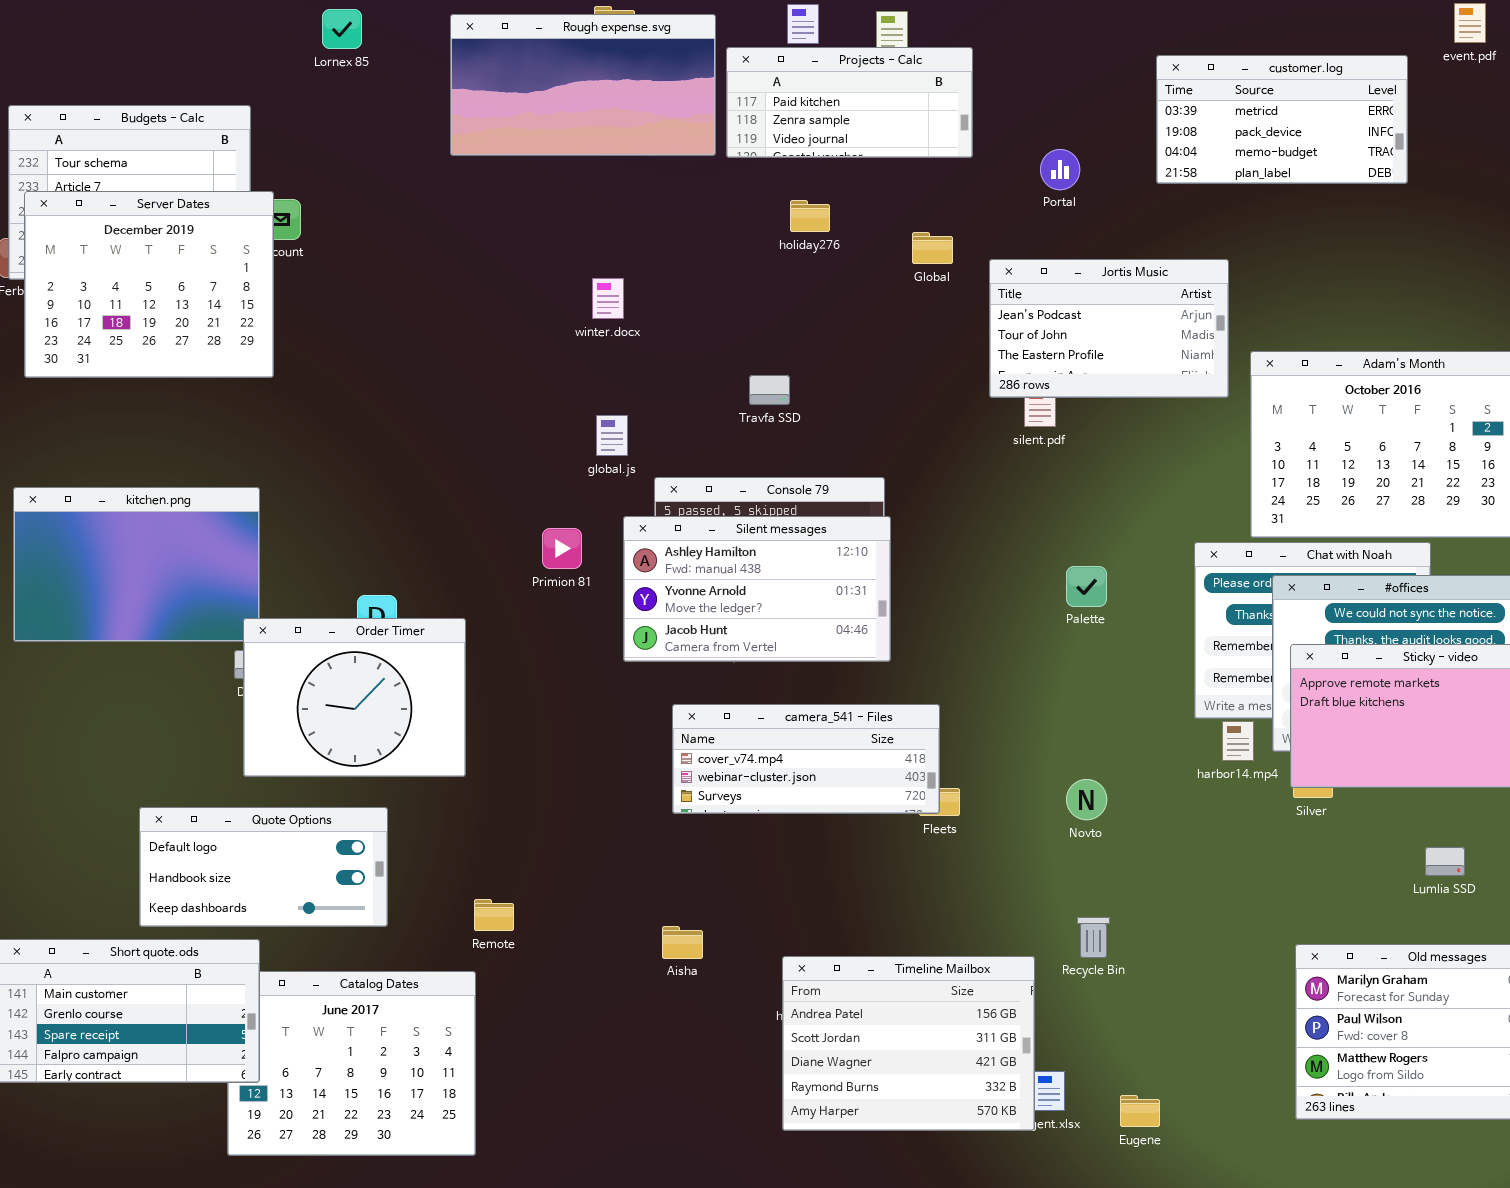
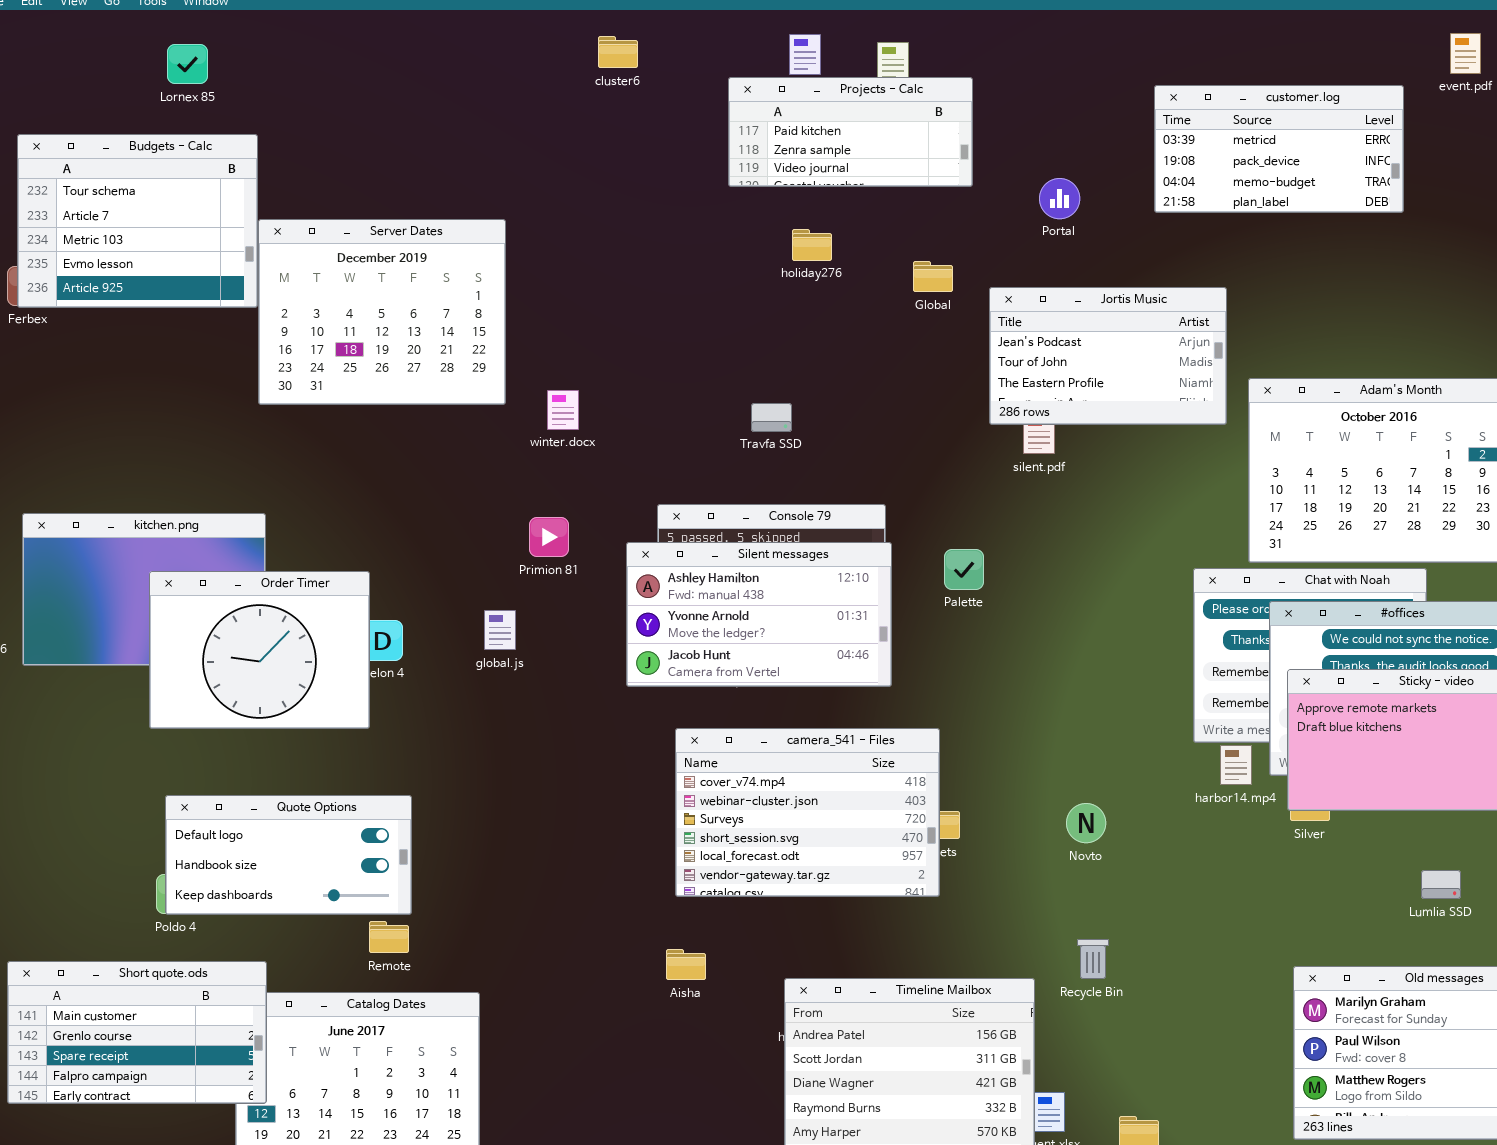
Lornex 85: [322,9,362,49] -> [167,44,208,84], moved
Rough expense.svg: [450,14,716,156] -> none, closed
Server Dates: [24,191,274,378] -> [258,219,506,405], moved
winter.docx: [592,278,624,319] -> [547,390,579,430], moved
global.js: [596,415,628,456] -> [484,610,516,650], moved
Primion 81: [542,528,582,569] -> [529,517,569,557], moved
Palette: [1066,566,1107,607] -> [944,549,984,590], moved
Order Timer: [243,618,466,777] -> [149,571,370,729], moved
camera_541 - Files: [672,704,940,814] -> [675,728,940,897], resized
Quote Options: [139,807,388,927] -> [165,795,412,915], moved
Remote: [474,899,514,931] -> [369,921,409,953], moved

